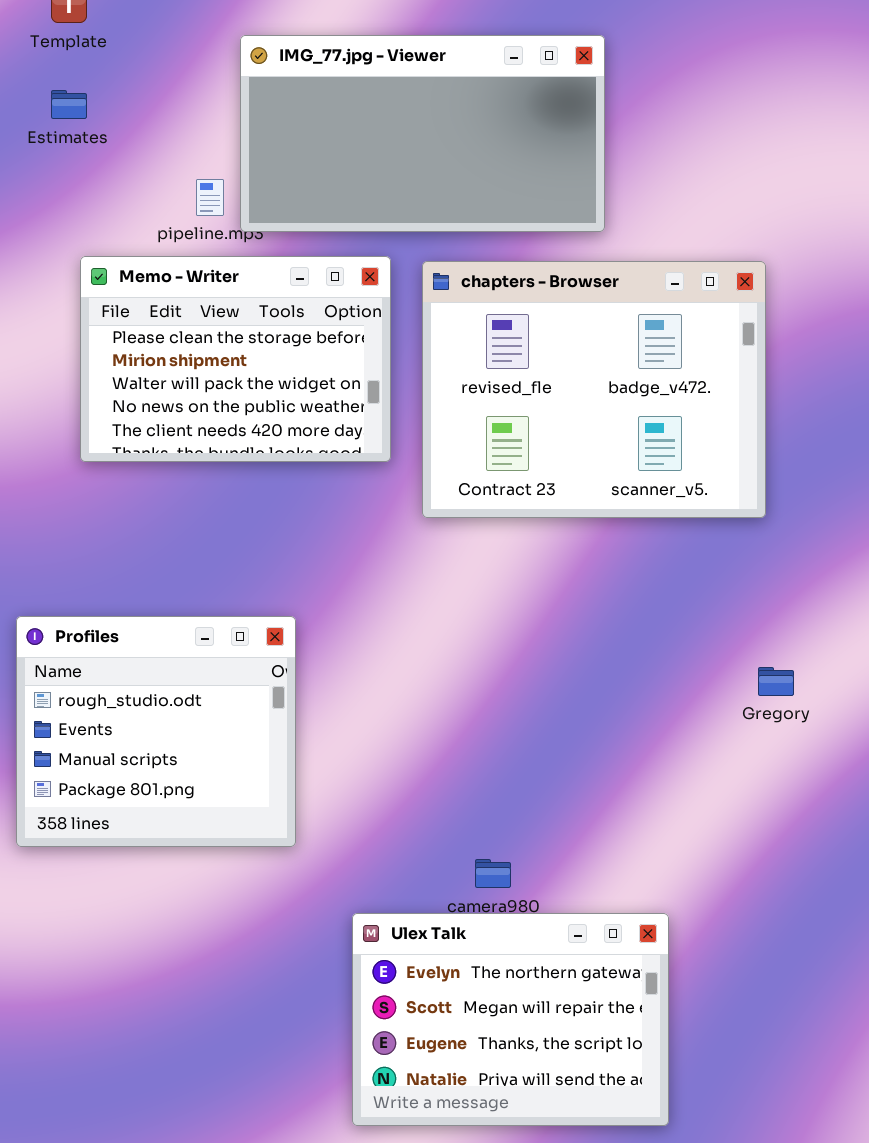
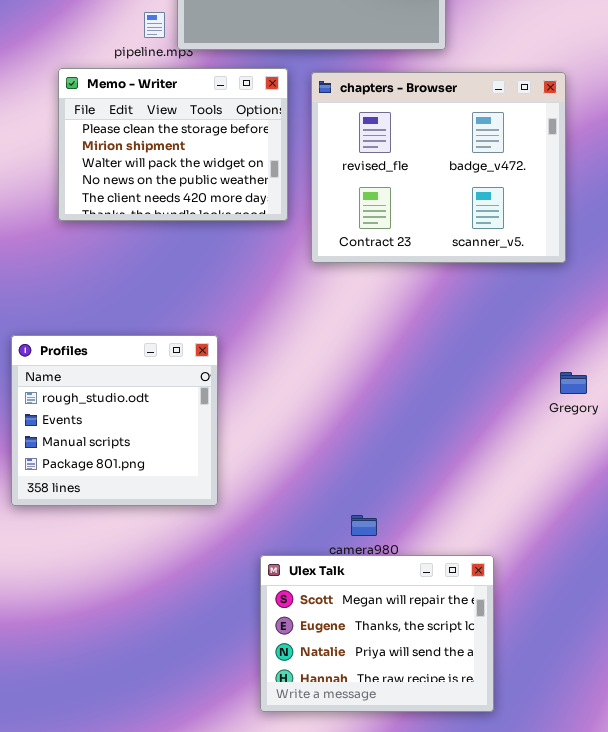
Ulex Talk: [352,913,669,1126] -> [260,555,494,712], scrolled down 1 row

